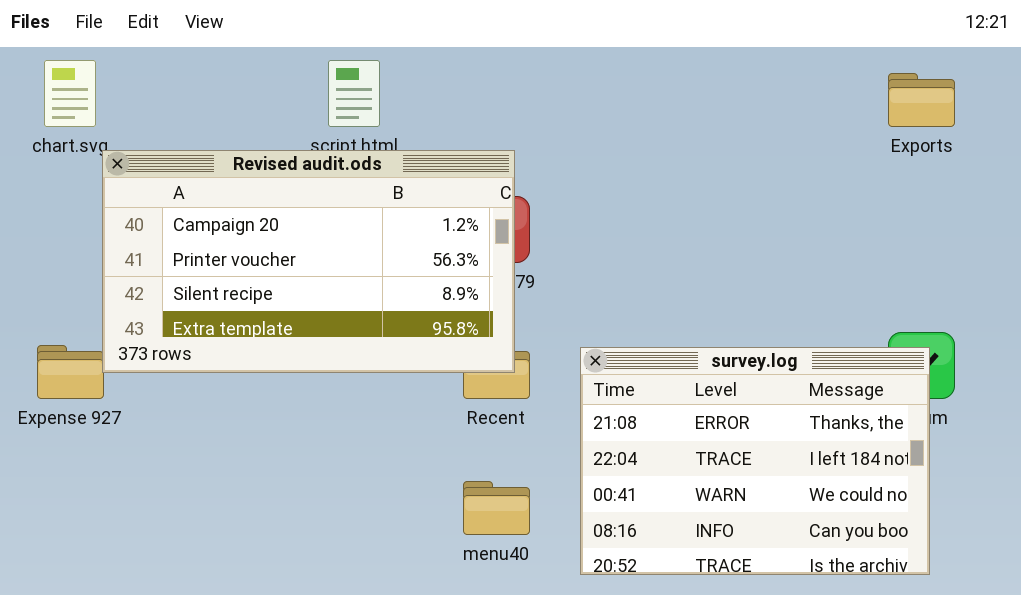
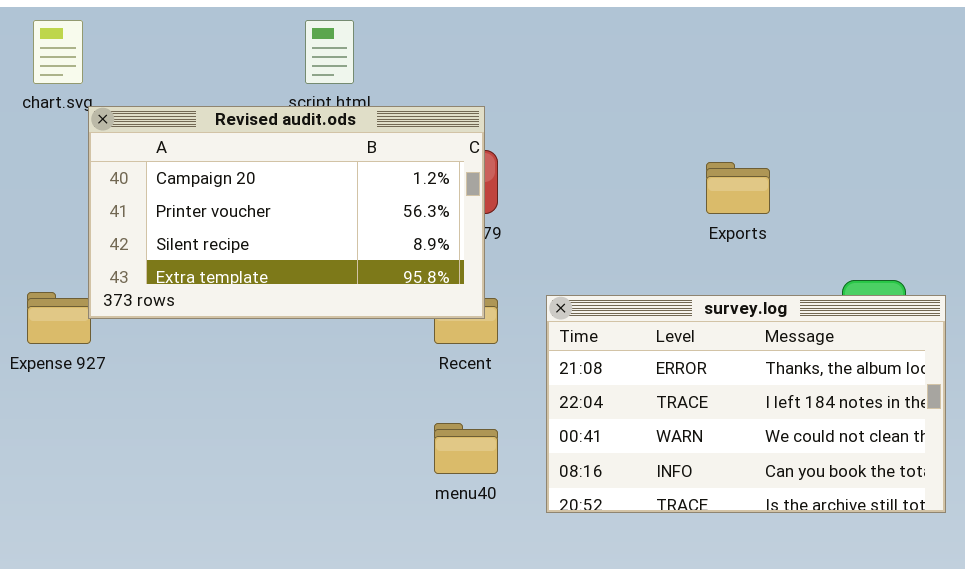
Exports: [888,73,955,127] -> [706,162,770,214], moved
survey.log: [580,347,930,575] -> [546,295,946,513], resized

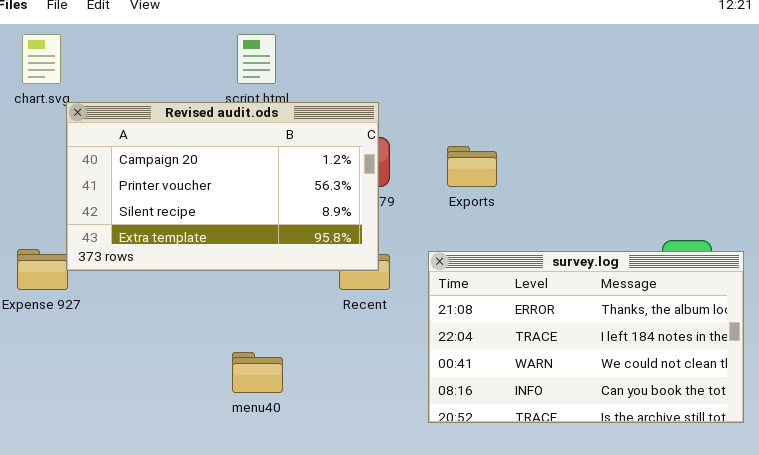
Exports: [706,162,770,214] -> [447,146,497,187], moved
menu40: [434,423,498,474] -> [232,352,283,393], moved

